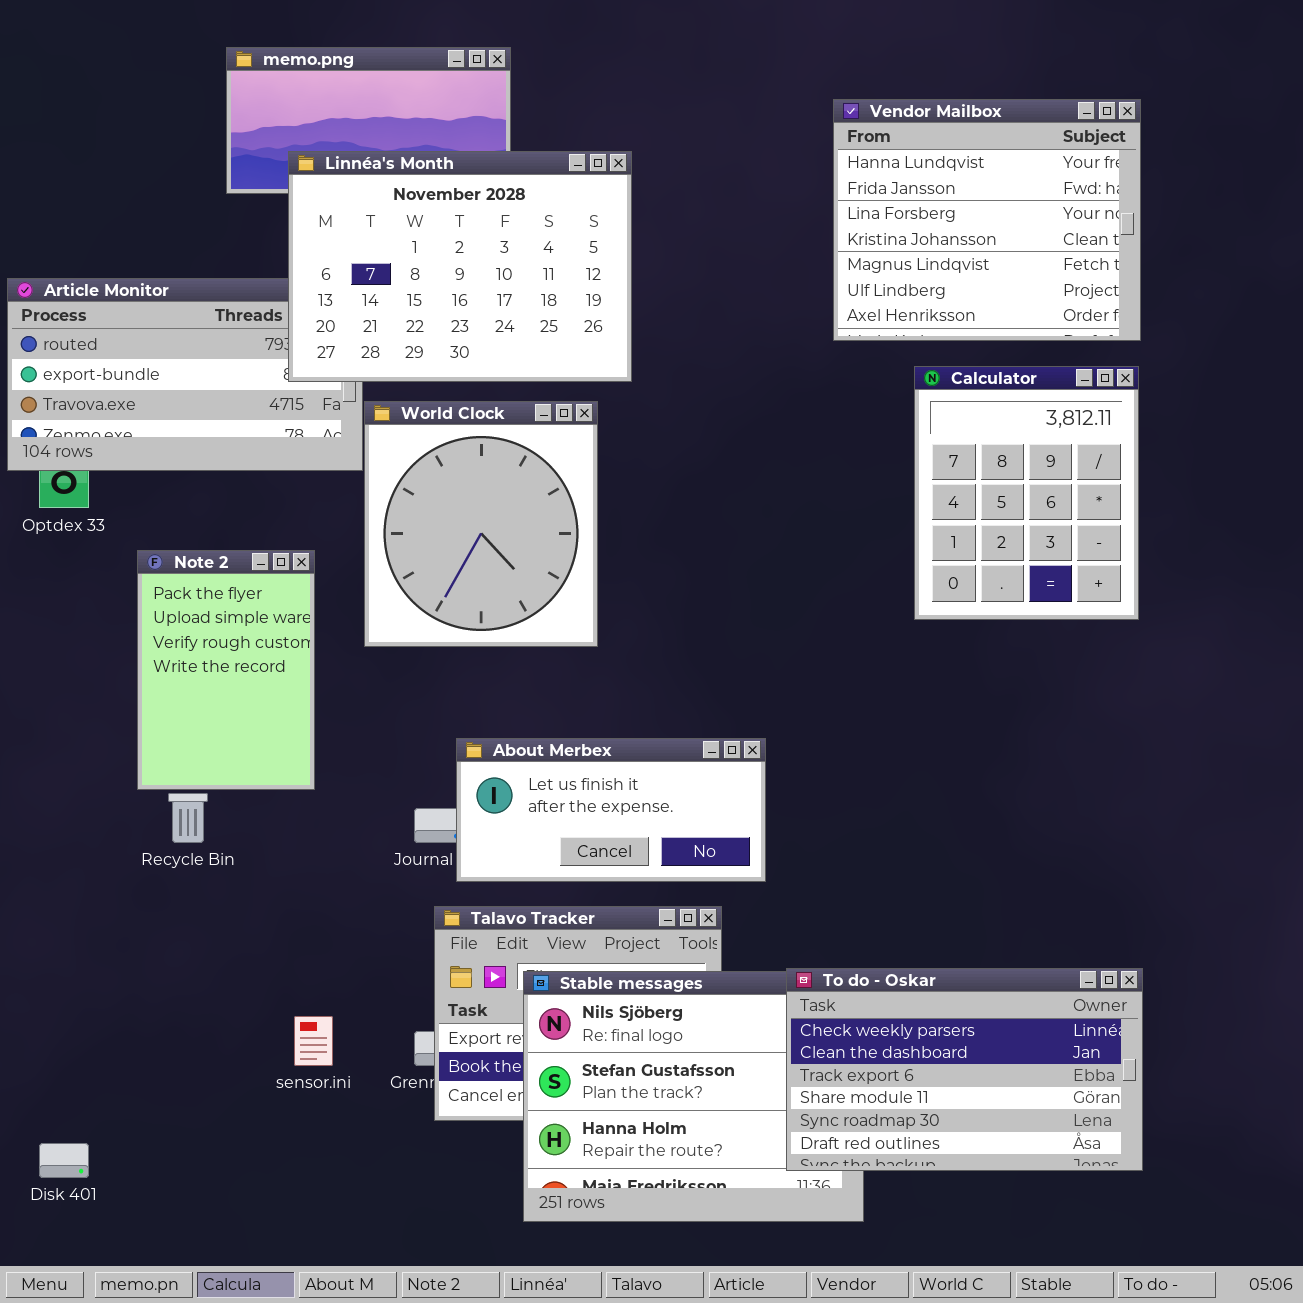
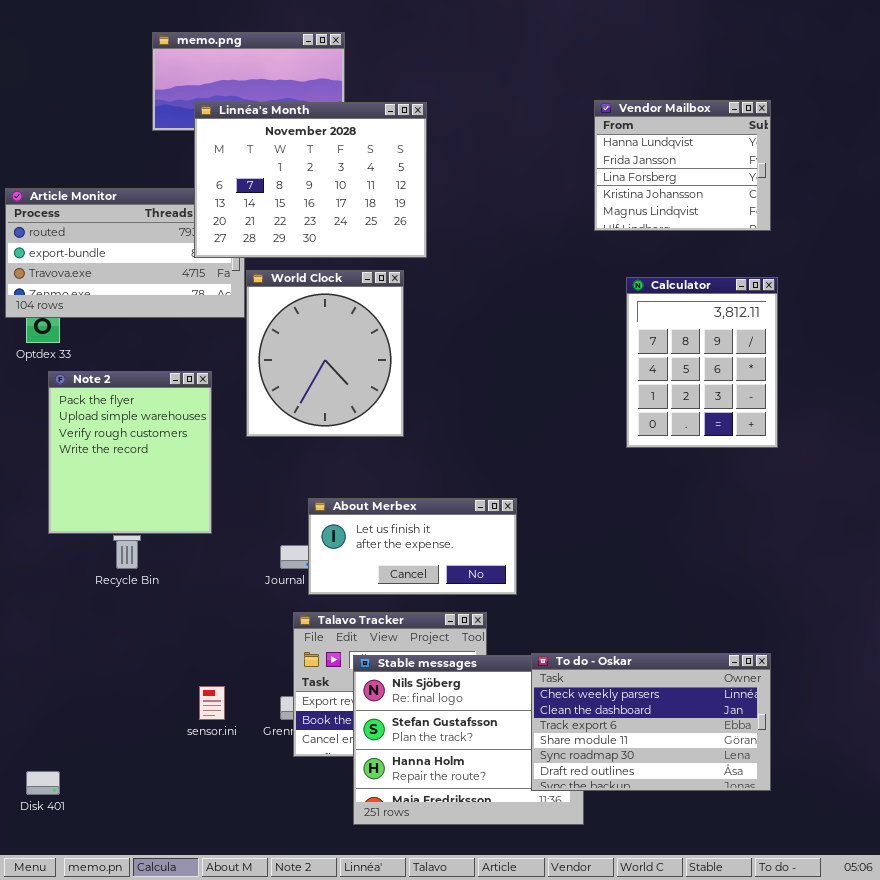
Vendor Mailbox: [833,99,1141,341] -> [594,100,771,231], resized
Calculator: [914,366,1139,620] -> [626,277,778,448], moved
Note 2: [137,550,315,790] -> [48,371,212,534], resized

